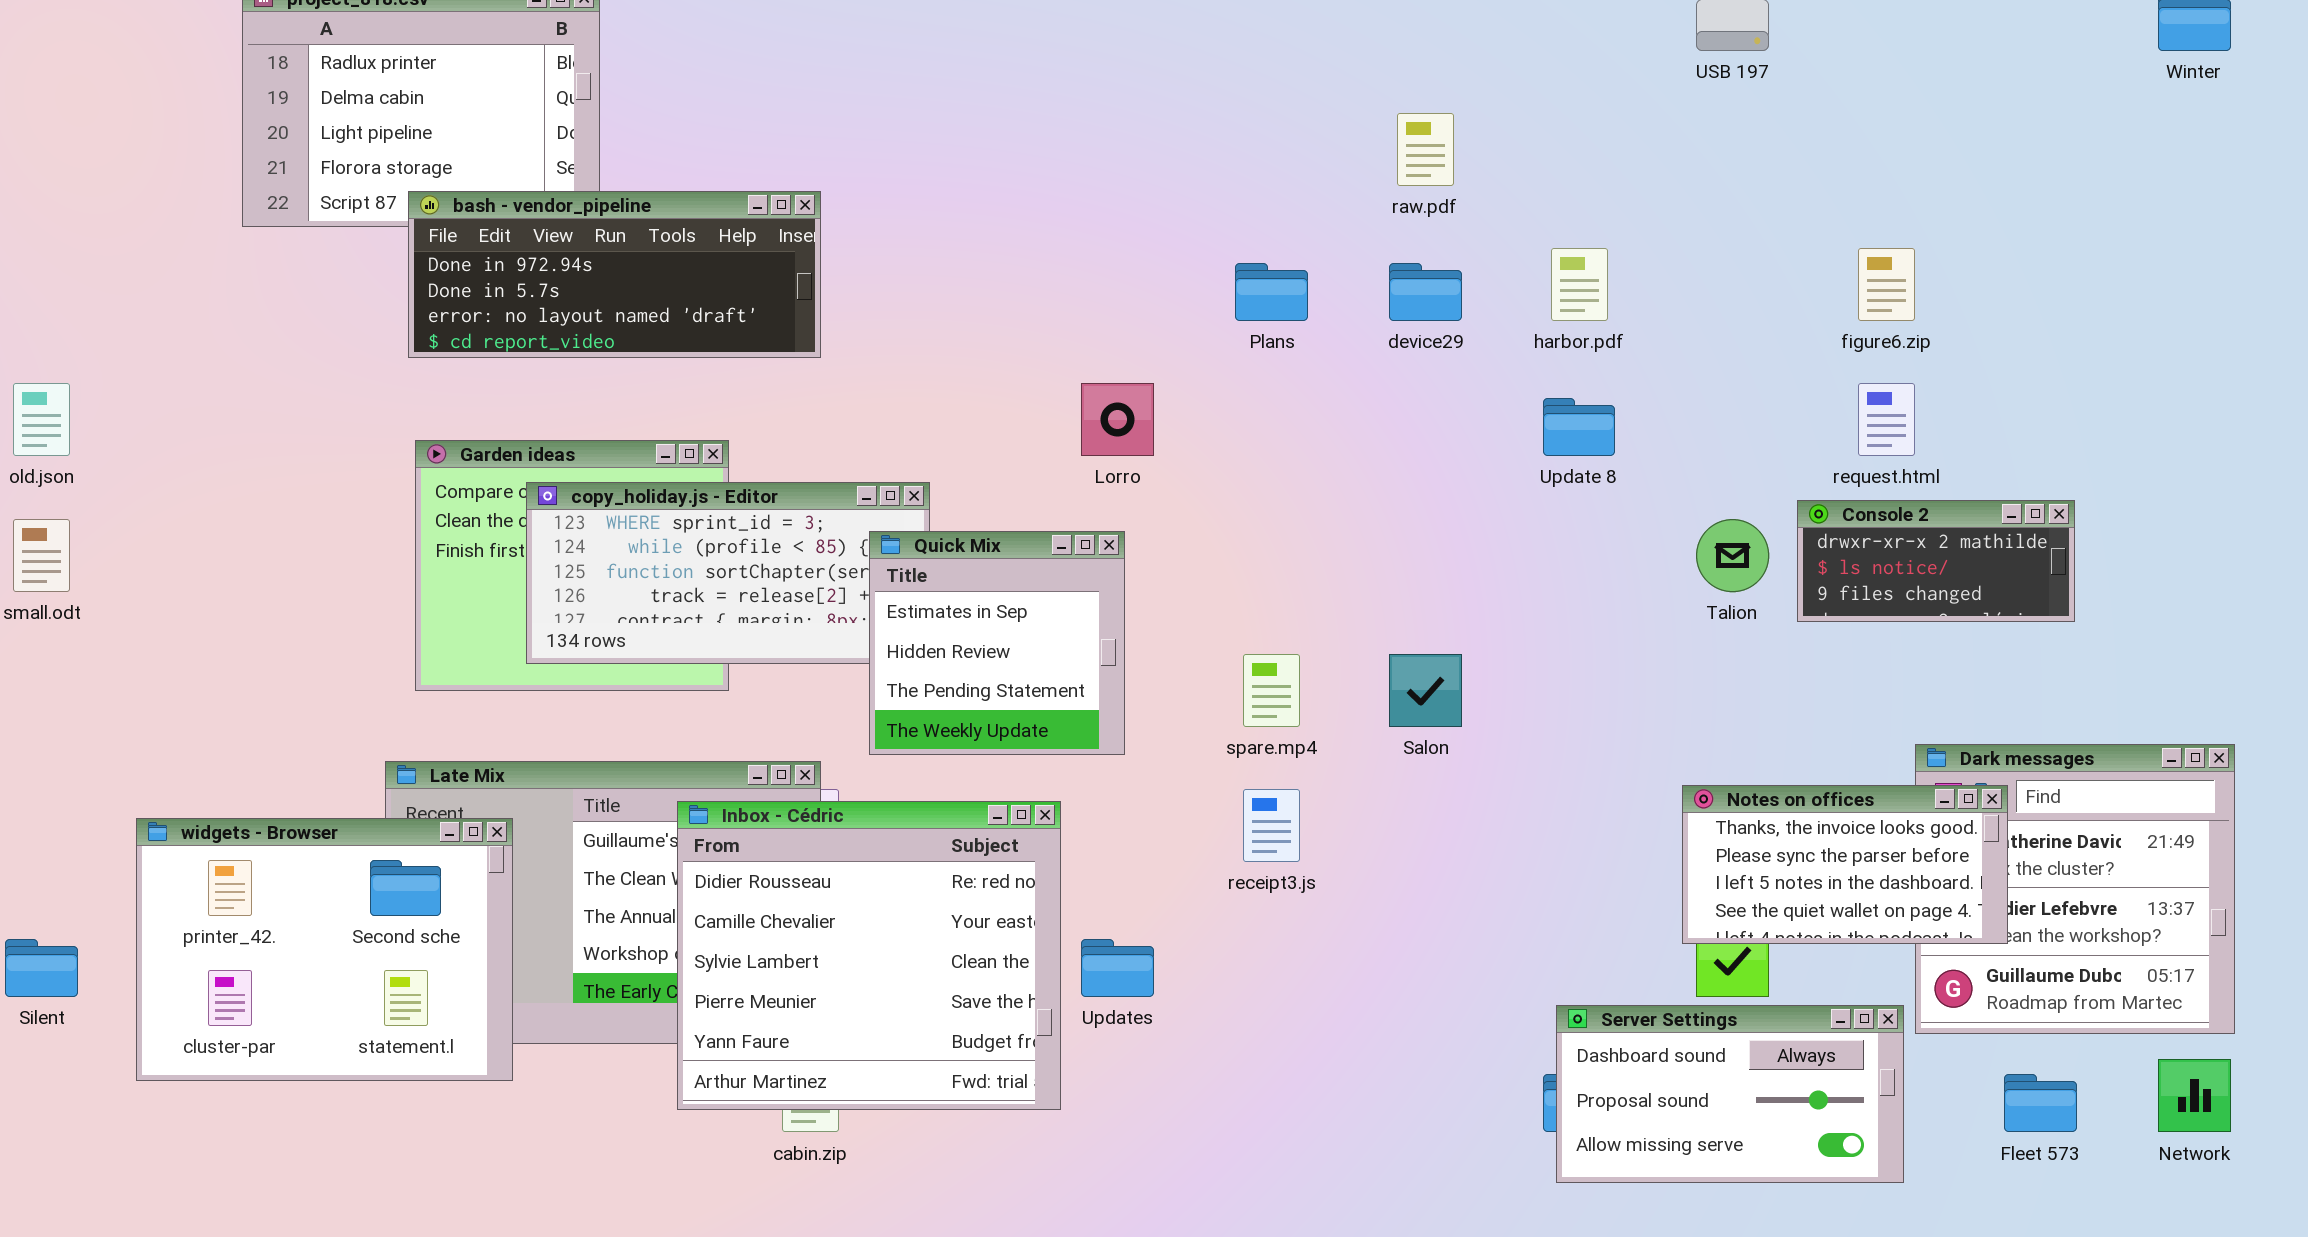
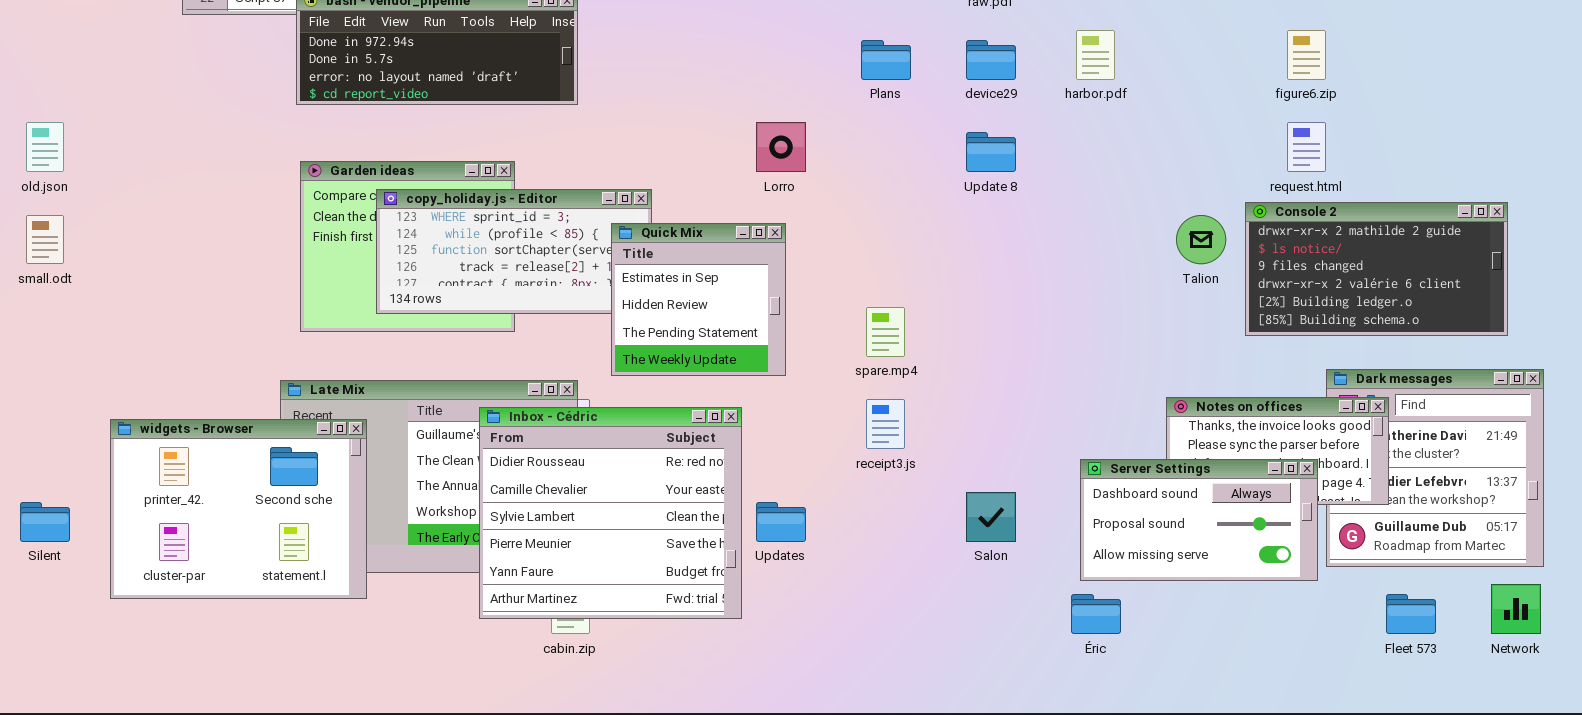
Update 8: [1543,398,1615,456] -> [966,132,1016,172], moved
Console 2: [1797,500,2075,622] -> [1245,202,1508,336], resized
Salon: [1389,654,1462,727] -> [966,492,1016,542], moved
Server Settings: [1556,1005,1904,1183] -> [1080,459,1318,581], moved

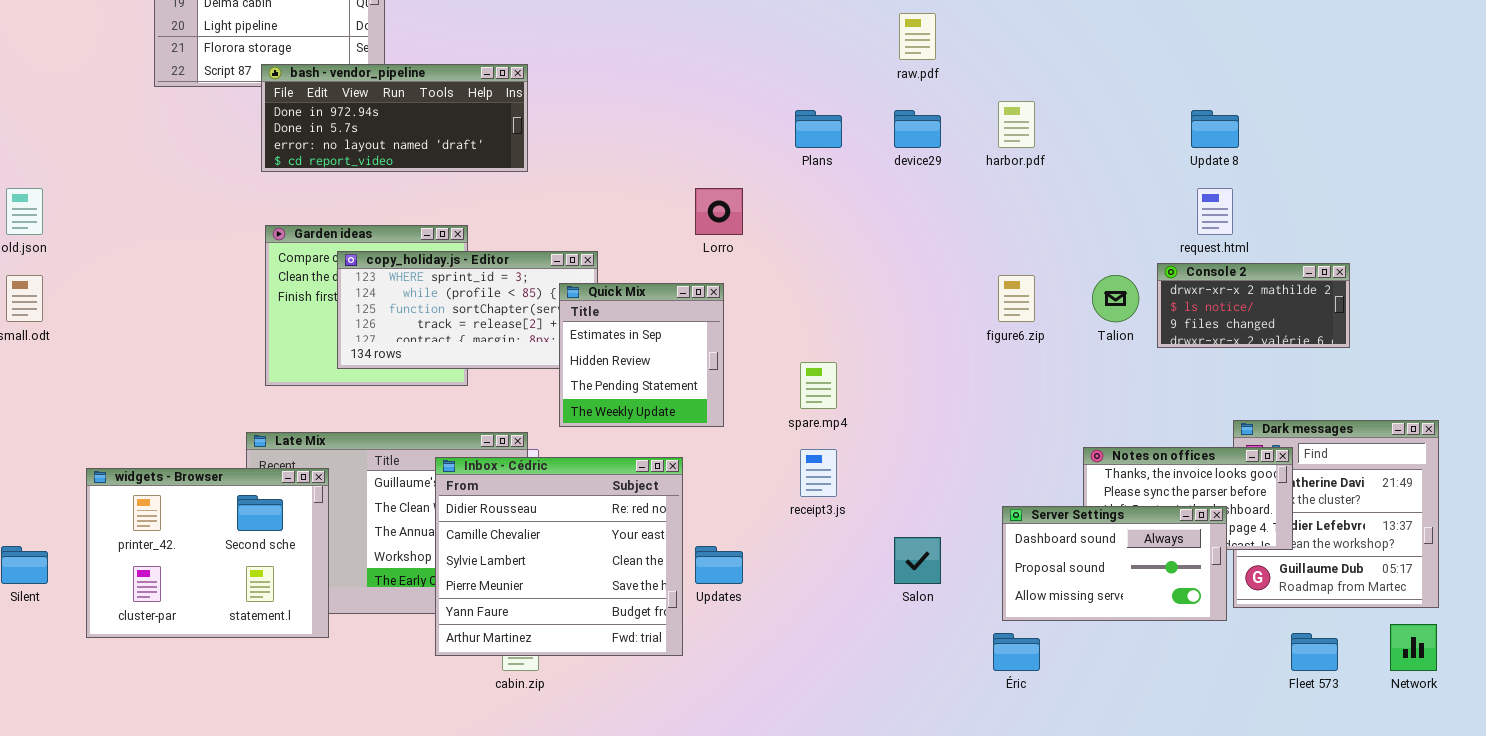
figure6.zip: [1287,30,1326,80] -> [998,275,1035,322], moved
Update 8: [966,132,1016,172] -> [1191,110,1239,148], moved
Console 2: [1245,202,1508,336] -> [1157,263,1350,348], resized

